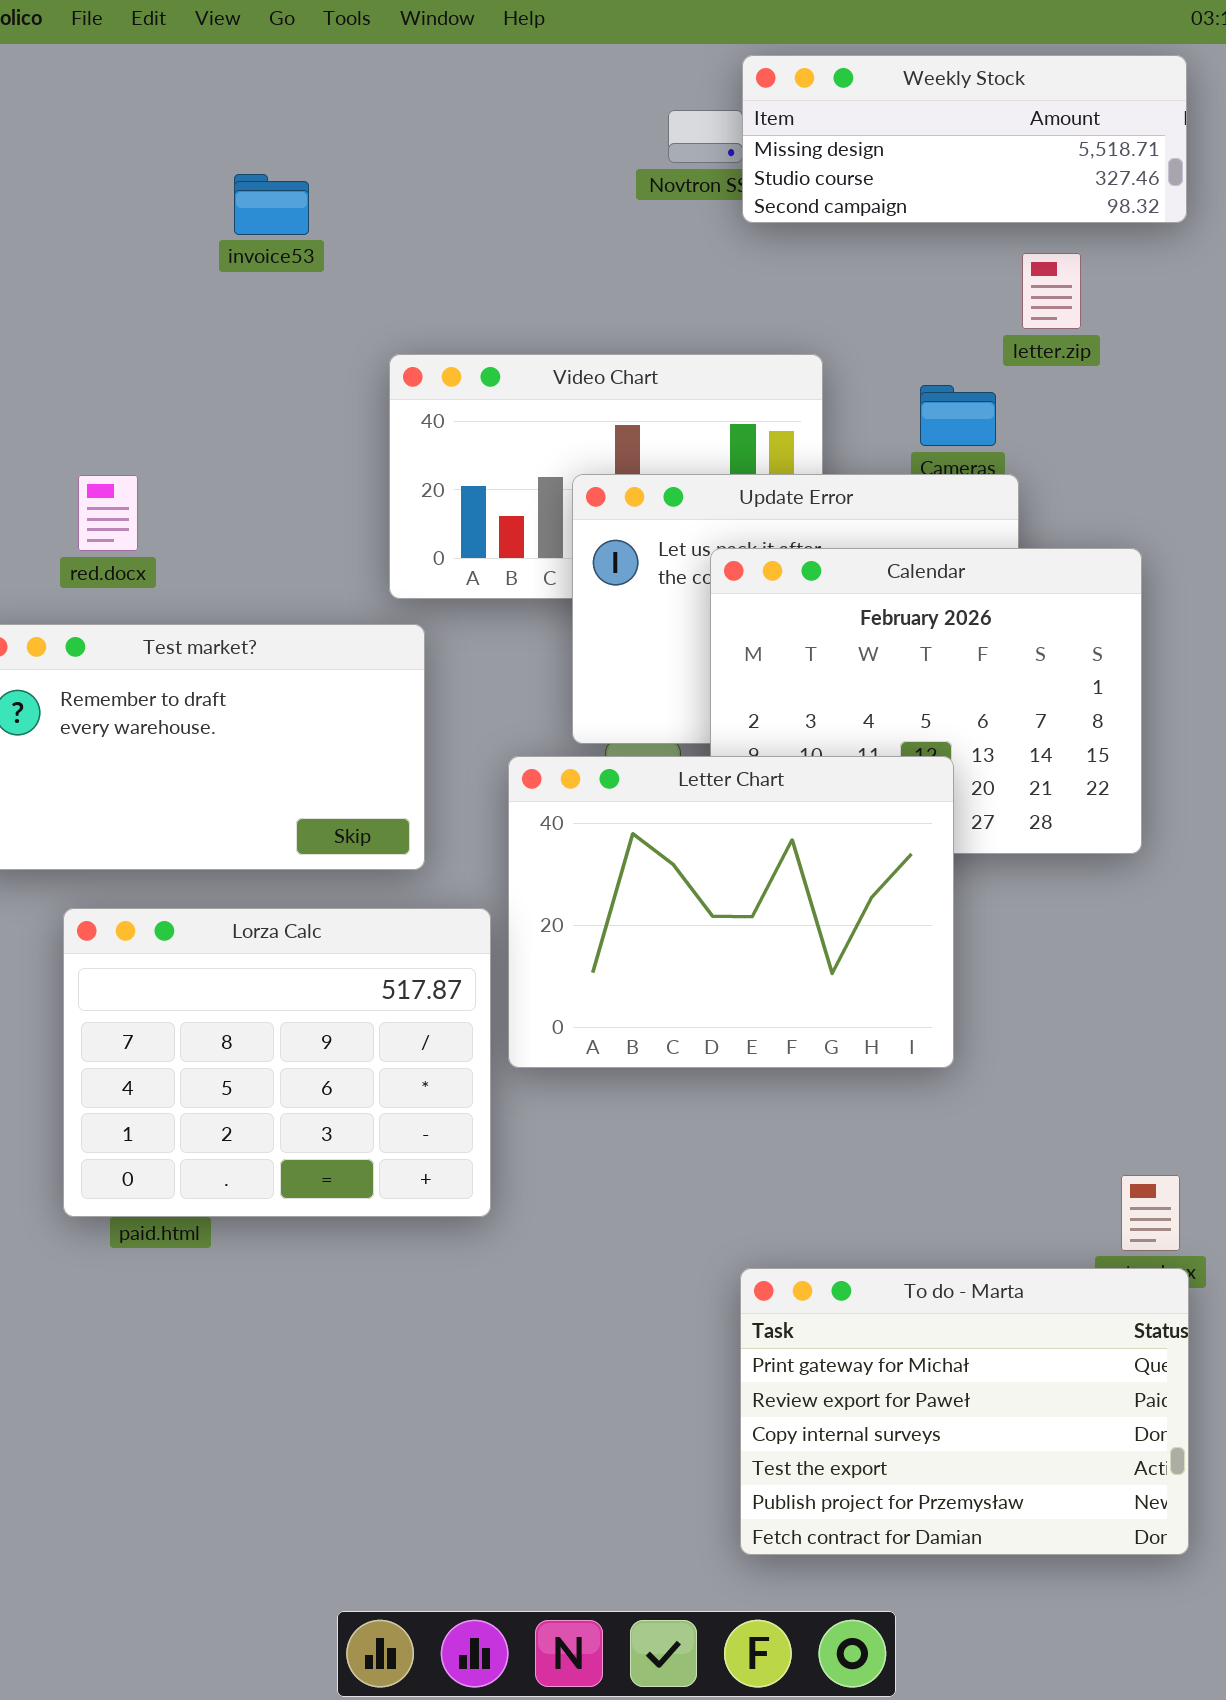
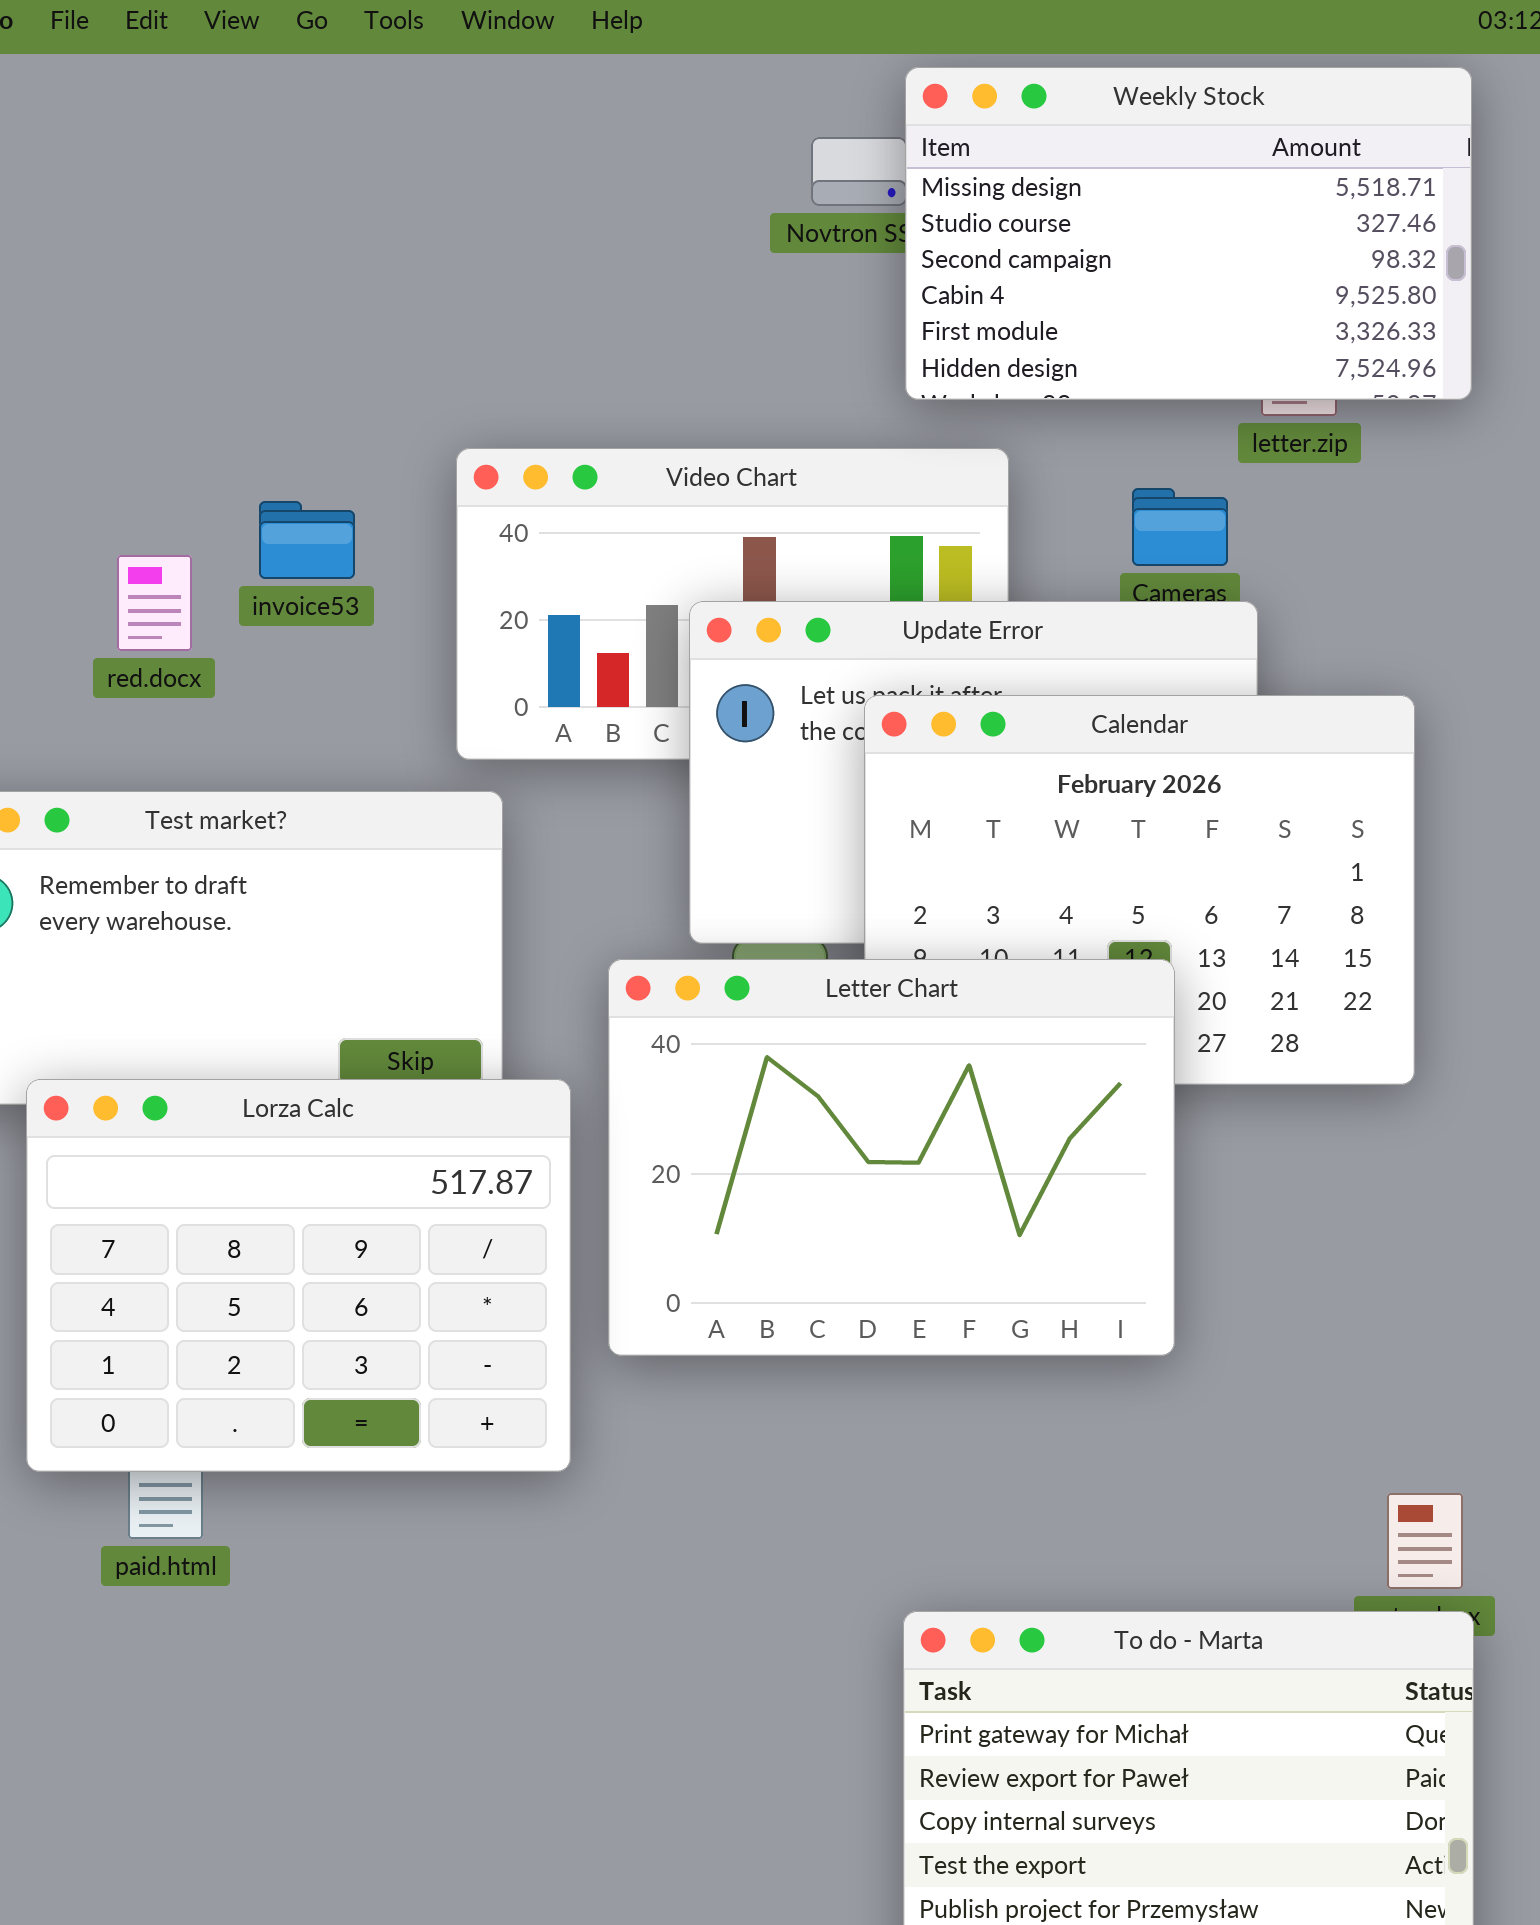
Weekly Stock: [742,55,1187,223] -> [905,67,1472,400], resized
invoice53: [234,174,309,235] -> [259,501,355,579], moved
red.docx: [78,475,138,551] -> [117,555,192,651], moved
Lorza Calc: [63,908,491,1217] -> [26,1079,571,1472], moved

